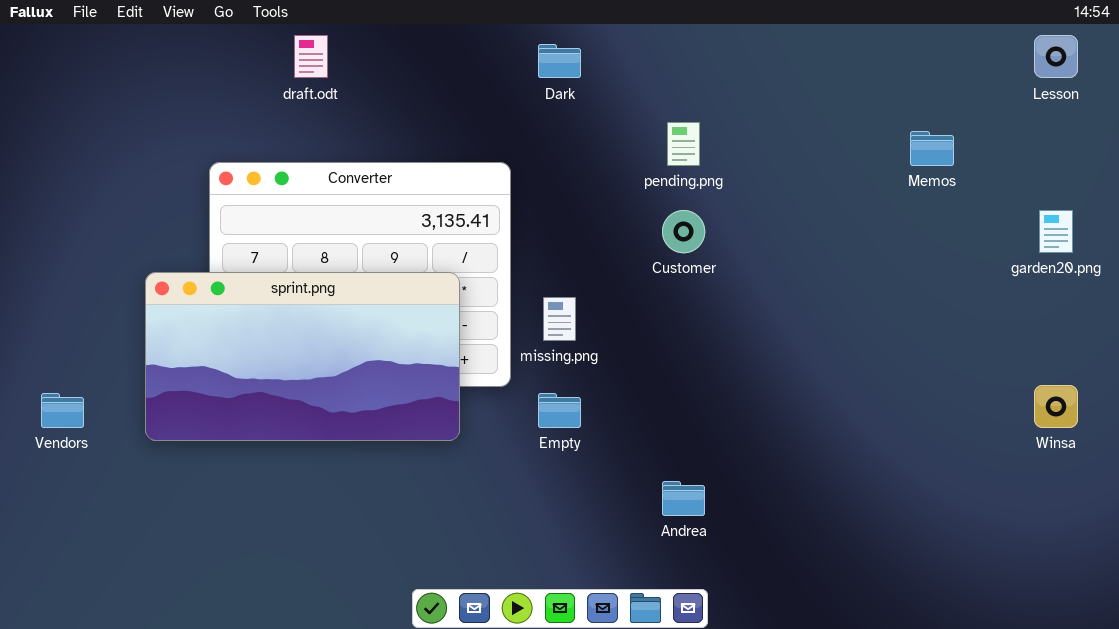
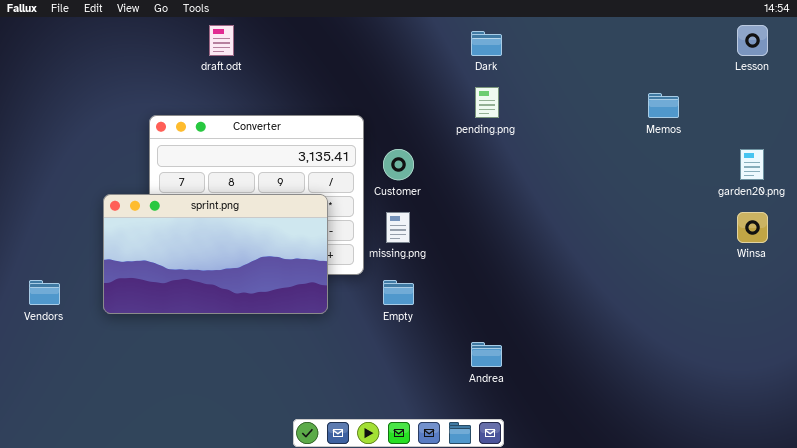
Dark: [538,44,581,78] -> [471,31,502,56], moved
Customer: [662,210,705,253] -> [383,149,414,180], moved
Winsa: [1034,385,1078,428] -> [737,212,768,243], moved

